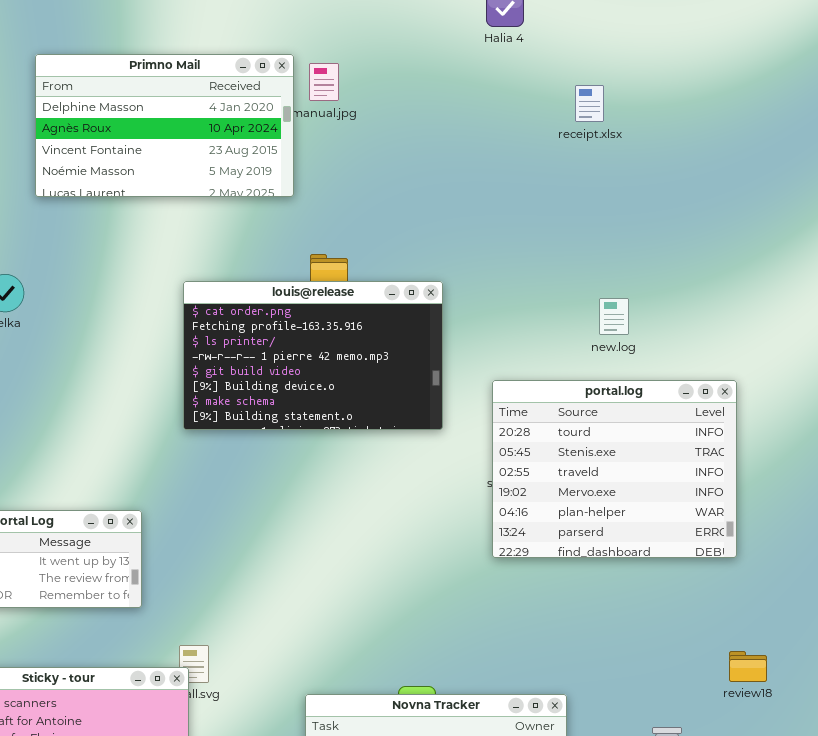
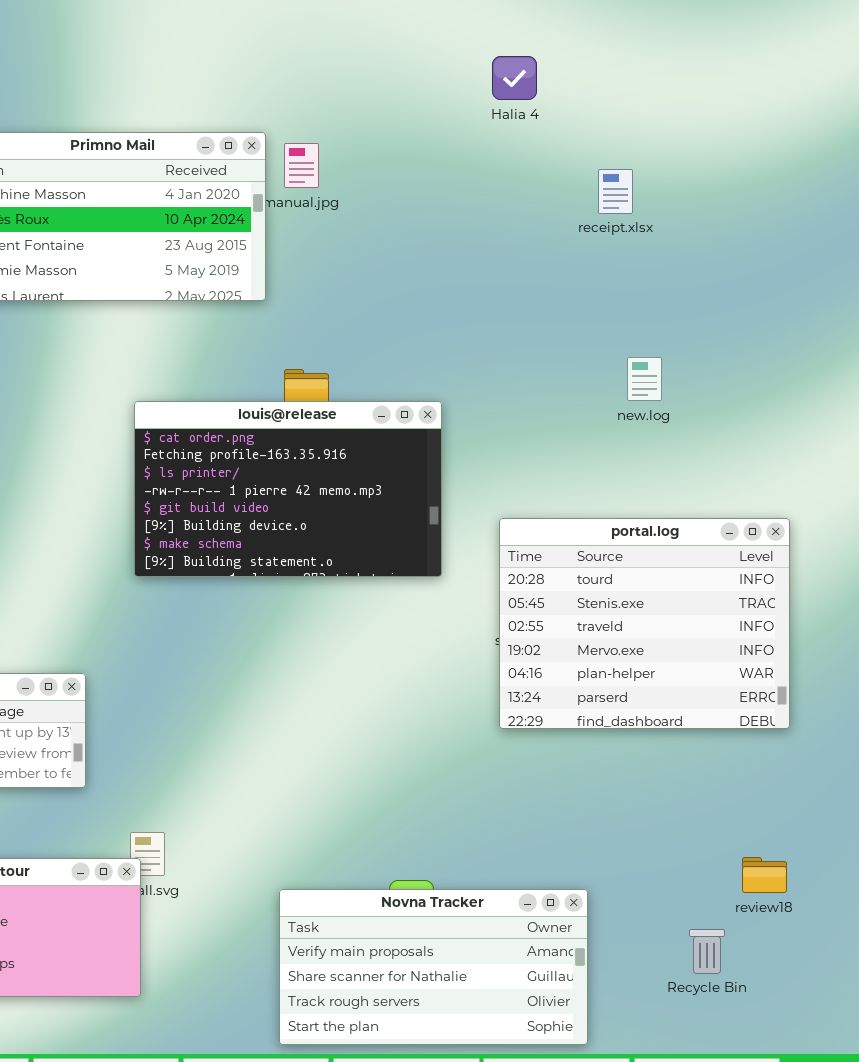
new.log: [599,298,629,335] -> [627,357,662,401], moved
review18: [729,651,767,682] -> [742,857,787,893], moved

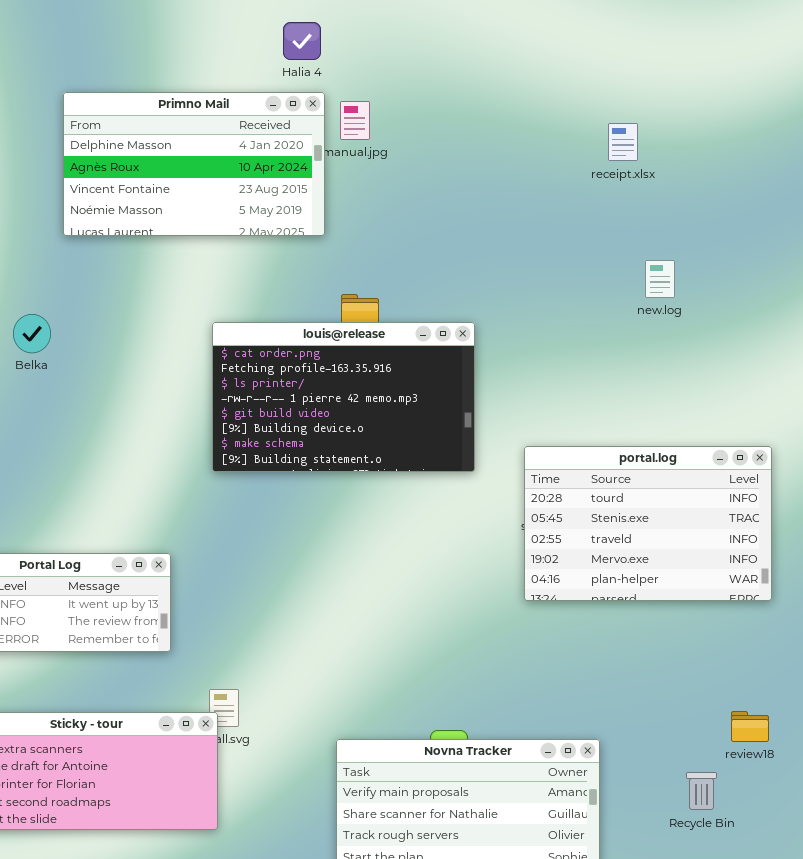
Halia 4: [492,56,537,100] -> [283,22,321,60], moved
new.log: [627,357,662,401] -> [645,260,675,298], moved
portal.log: [499,518,790,729] -> [524,446,772,601], resized

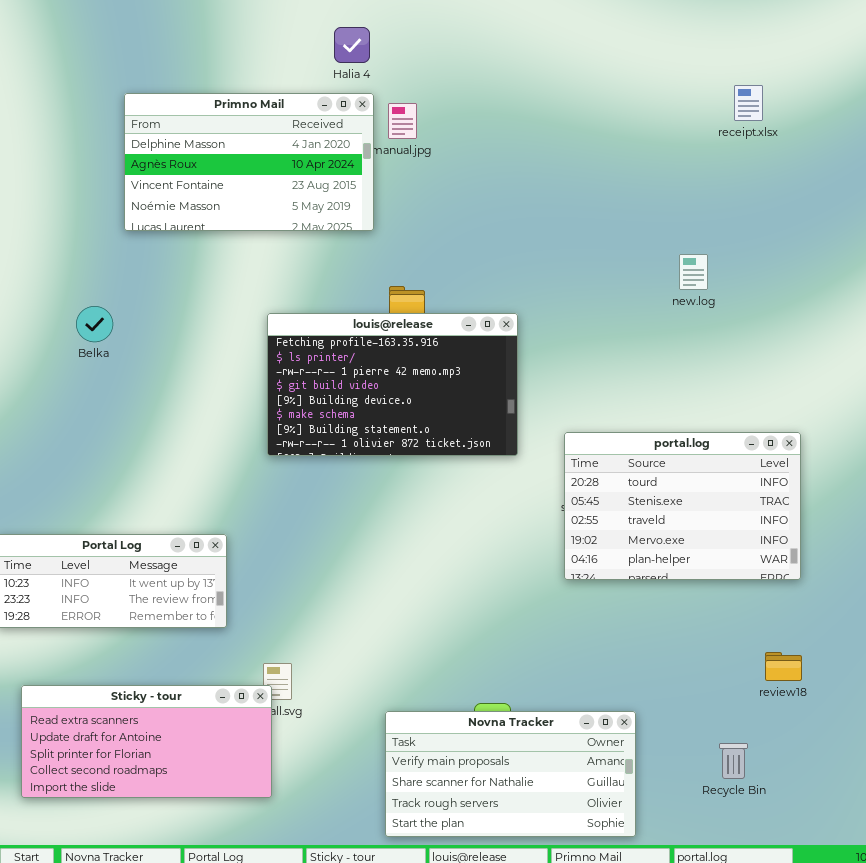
receipt.xlsx: [608,123,638,161] -> [734,85,763,121], moved
louis@release: [212,322,475,472] -> [267,313,518,456], scrolled down 1 row
review18: [731,711,769,742] -> [765,652,802,681], moved

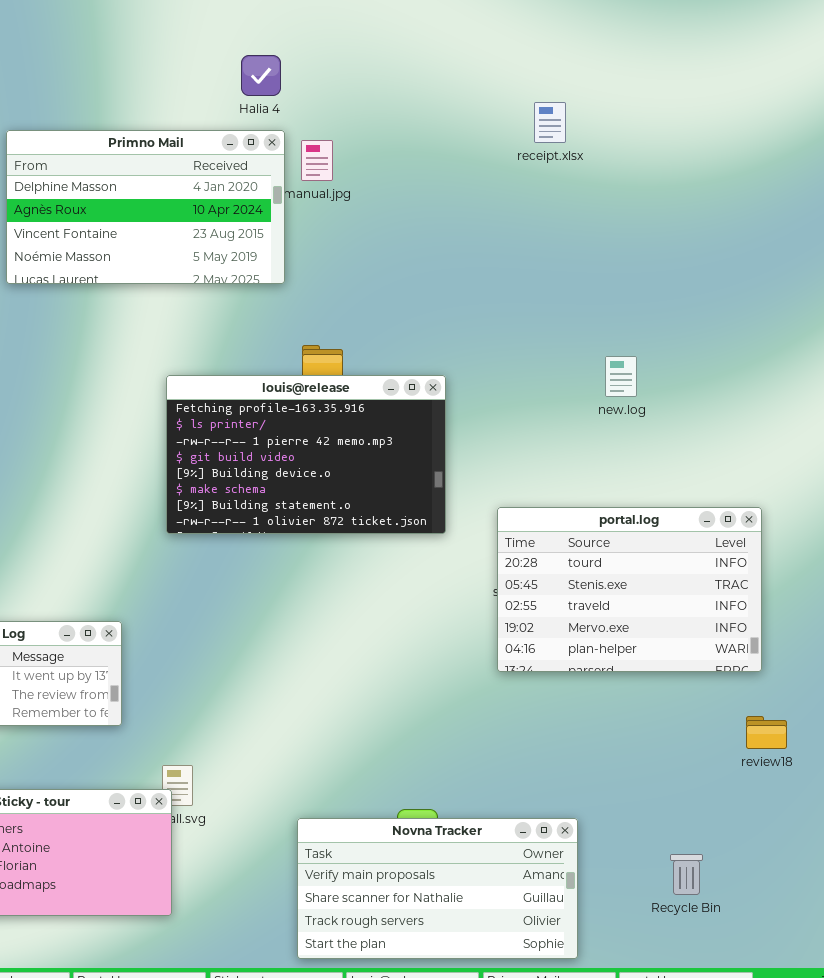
receipt.xlsx: [734,85,763,121] -> [534,102,566,143], moved
new.log: [679,254,708,290] -> [605,356,637,397], moved
review18: [765,652,802,681] -> [746,716,787,749], moved

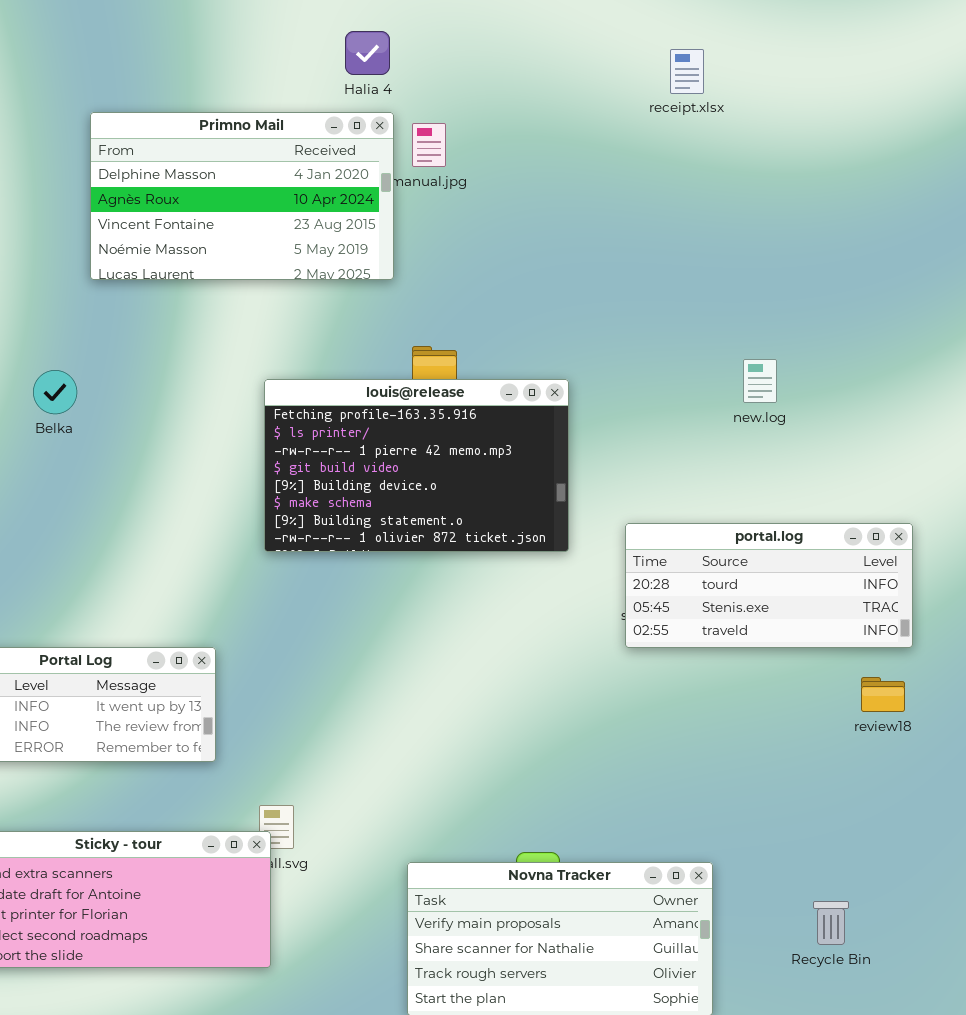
receipt.xlsx: [534,102,566,143] -> [670,49,704,94], moved
portal.log: [497,507,762,672] -> [625,523,913,648], resized
review18: [746,716,787,749] -> [861,677,905,712], moved

